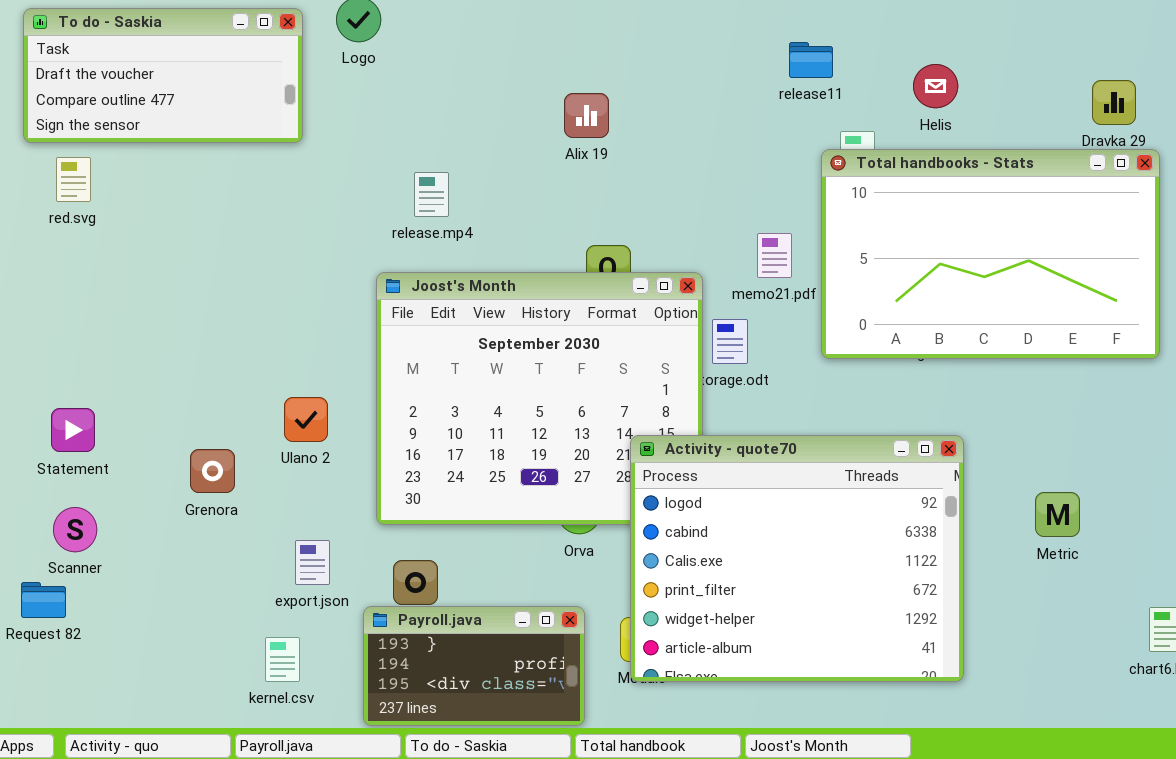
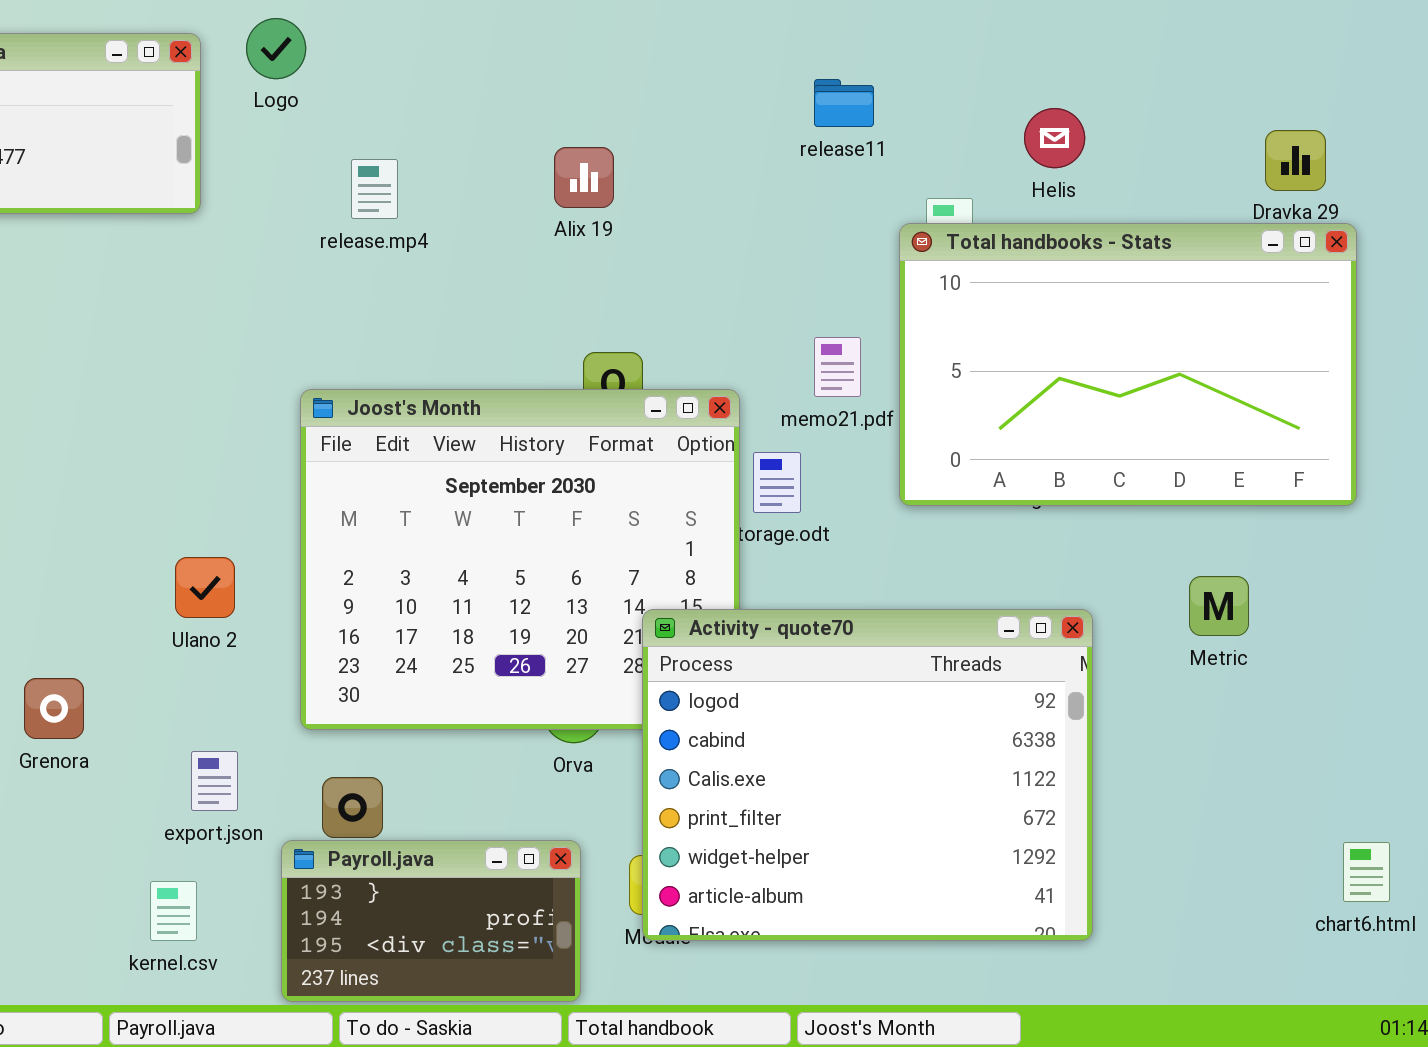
release11: [789,42,833,78] -> [814,79,874,127], moved
release.mp4: [414,172,449,217] -> [351,159,398,219], moved
Grenora: [190,449,235,493] -> [24,678,84,739], moved
Metric: [1035,492,1080,537] -> [1189,576,1249,636], moved

